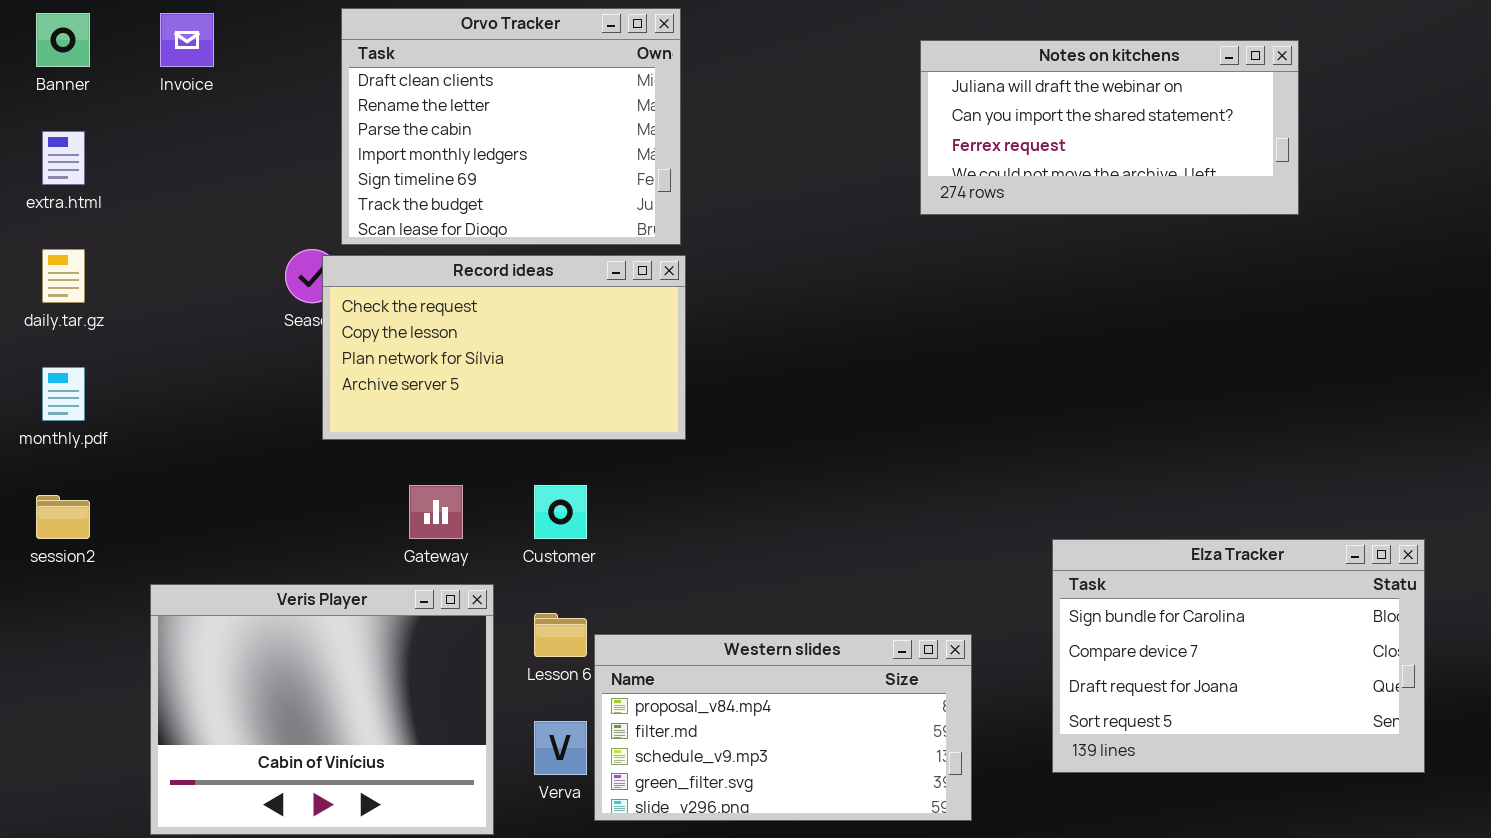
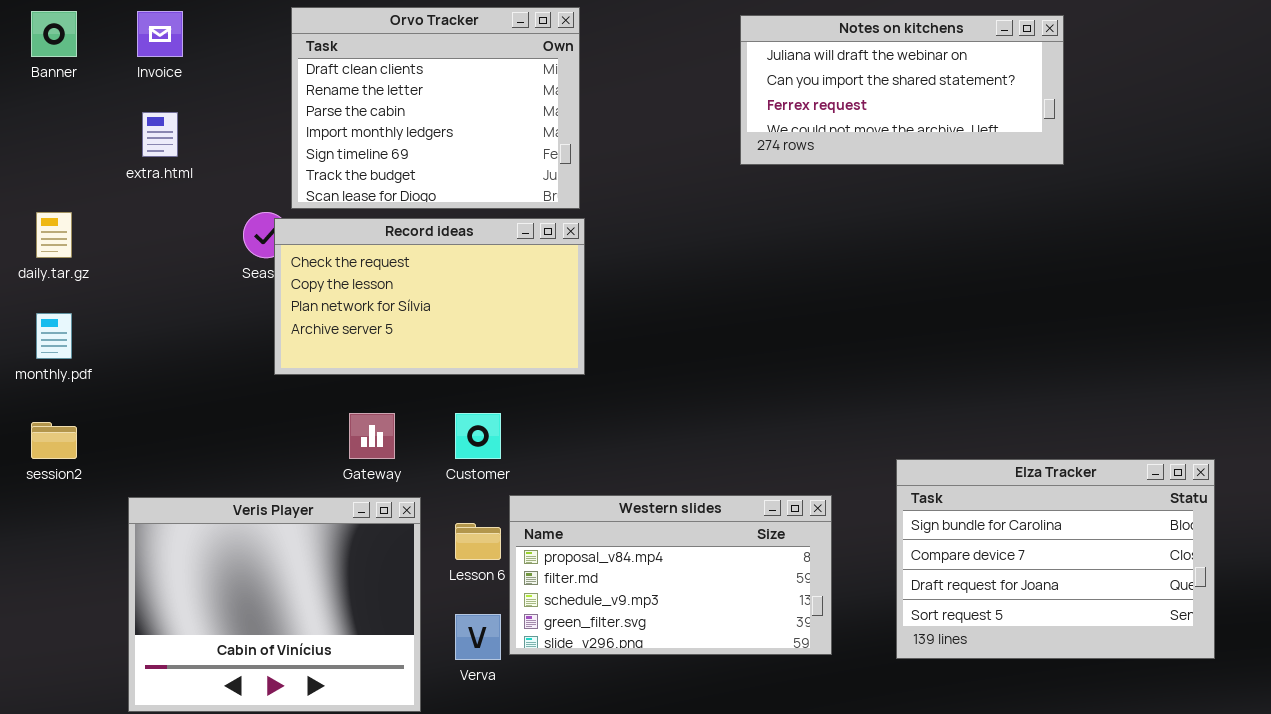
Notes on kitchens: [920,40,1299,215] -> [740,15,1064,165], moved
extra.html: [42,131,85,185] -> [142,112,178,157], moved
Western slides: [594,634,972,821] -> [509,495,832,655], moved

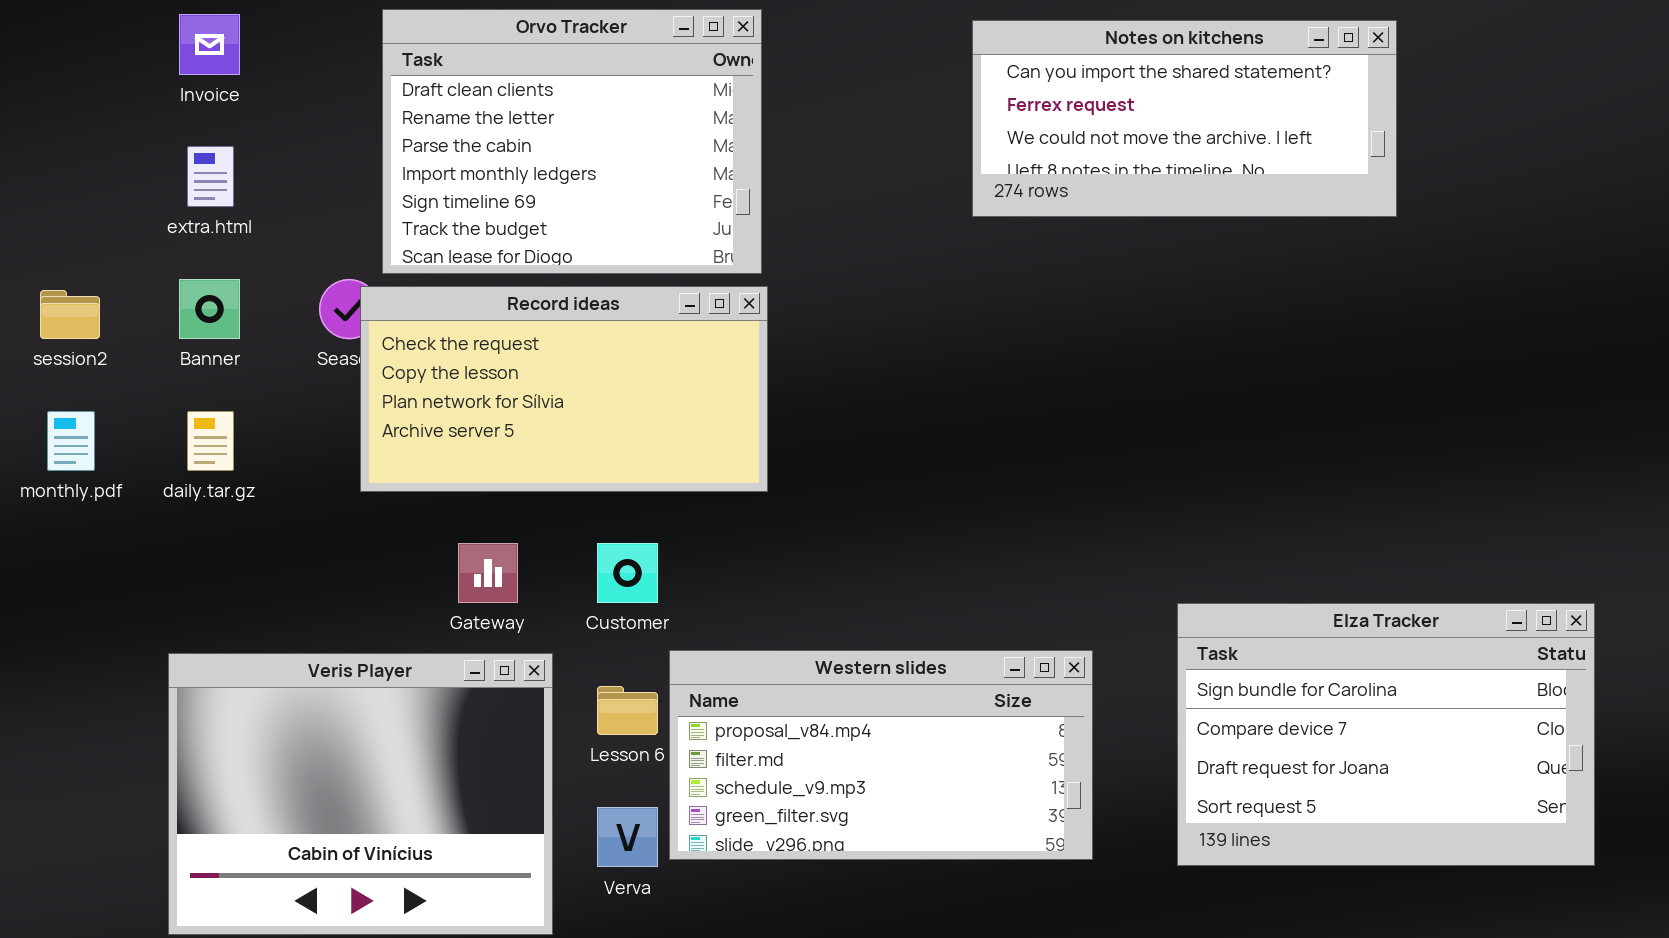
Banner: [31,11,77,57] -> [179,279,240,339], moved
Notes on kitchens: [740,15,1064,165] -> [972,20,1397,217], scrolled down 1 row
daily.tar.gz: [36,212,72,258] -> [187,411,234,471], moved
session2: [31,422,77,459] -> [40,290,100,339], moved

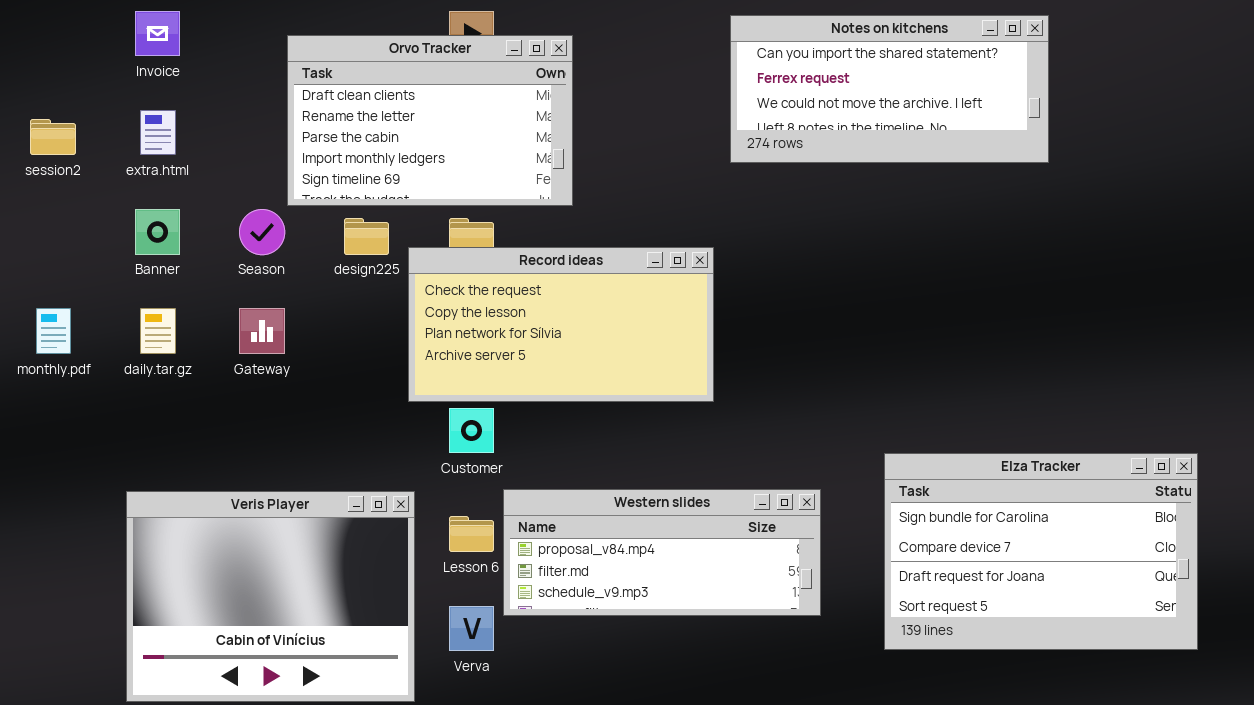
Orvo Tracker: [382,9,762,274] -> [287,35,573,206], resized
Record ideas: [360,286,768,492] -> [408,247,714,402], moved
session2: [40,290,100,339] -> [30,119,76,155], moved
Gateway: [458,543,518,603] -> [239,308,285,354], moved
Western slides: [669,650,1093,860] -> [503,489,821,616], resized

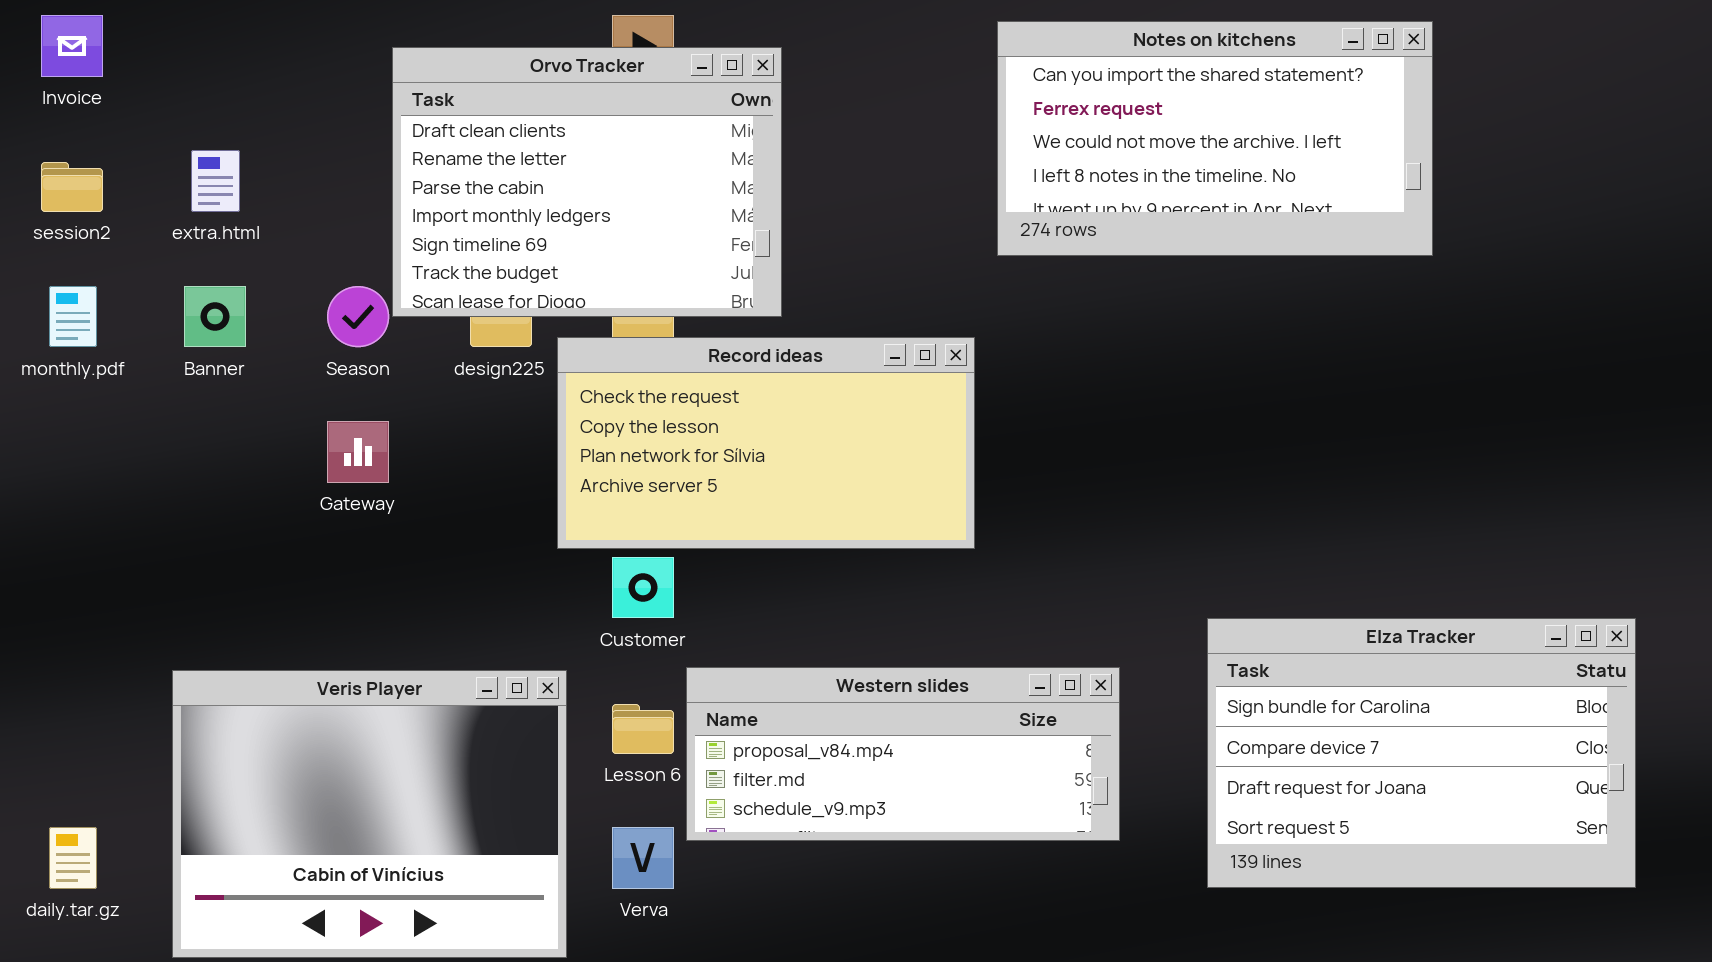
Invoice: [135,11,180,56] -> [41,15,103,77], moved
Notes on kitchens: [730,15,1049,163] -> [997,21,1433,256], resized
Orvo Tracker: [287,35,573,206] -> [392,47,782,317], resized
monthly.pdf: [36,308,71,354] -> [49,286,97,347], moved
daily.tar.gz: [140,308,176,354] -> [49,827,97,889], moved

